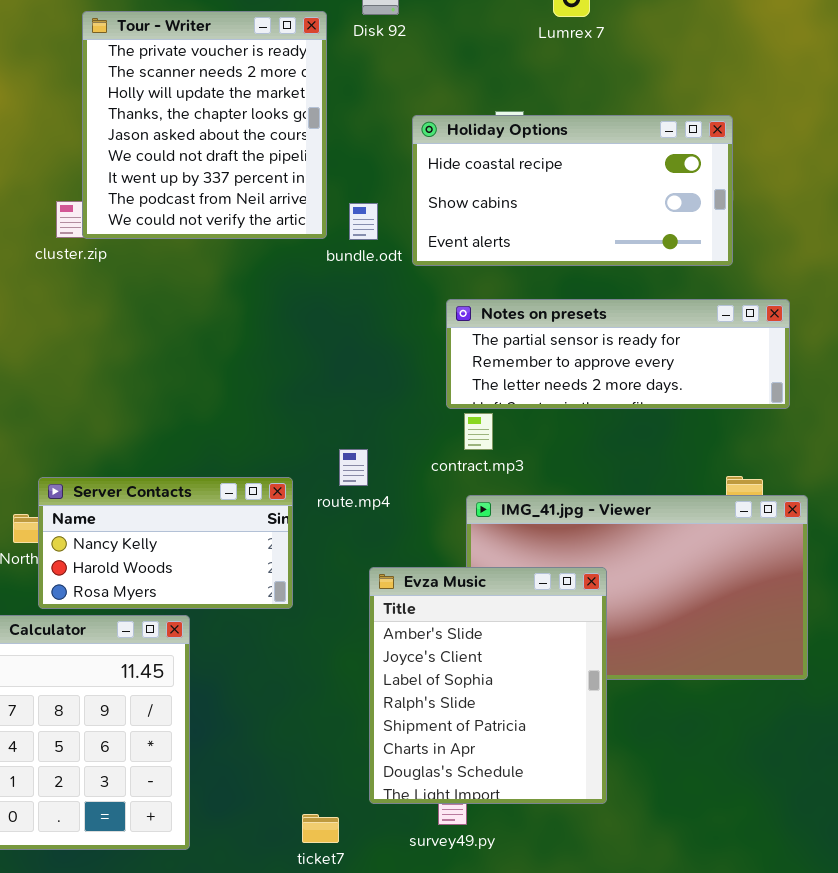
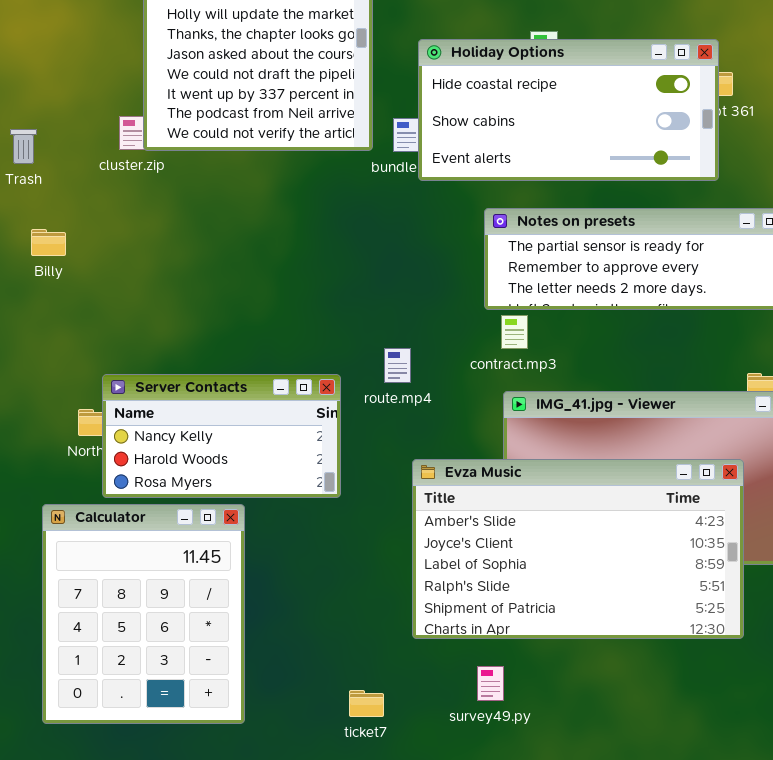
Holiday Options: [412,115,733,266] -> [418,39,719,181], moved
Evza Music: [369,567,607,804] -> [412,459,744,639], resized

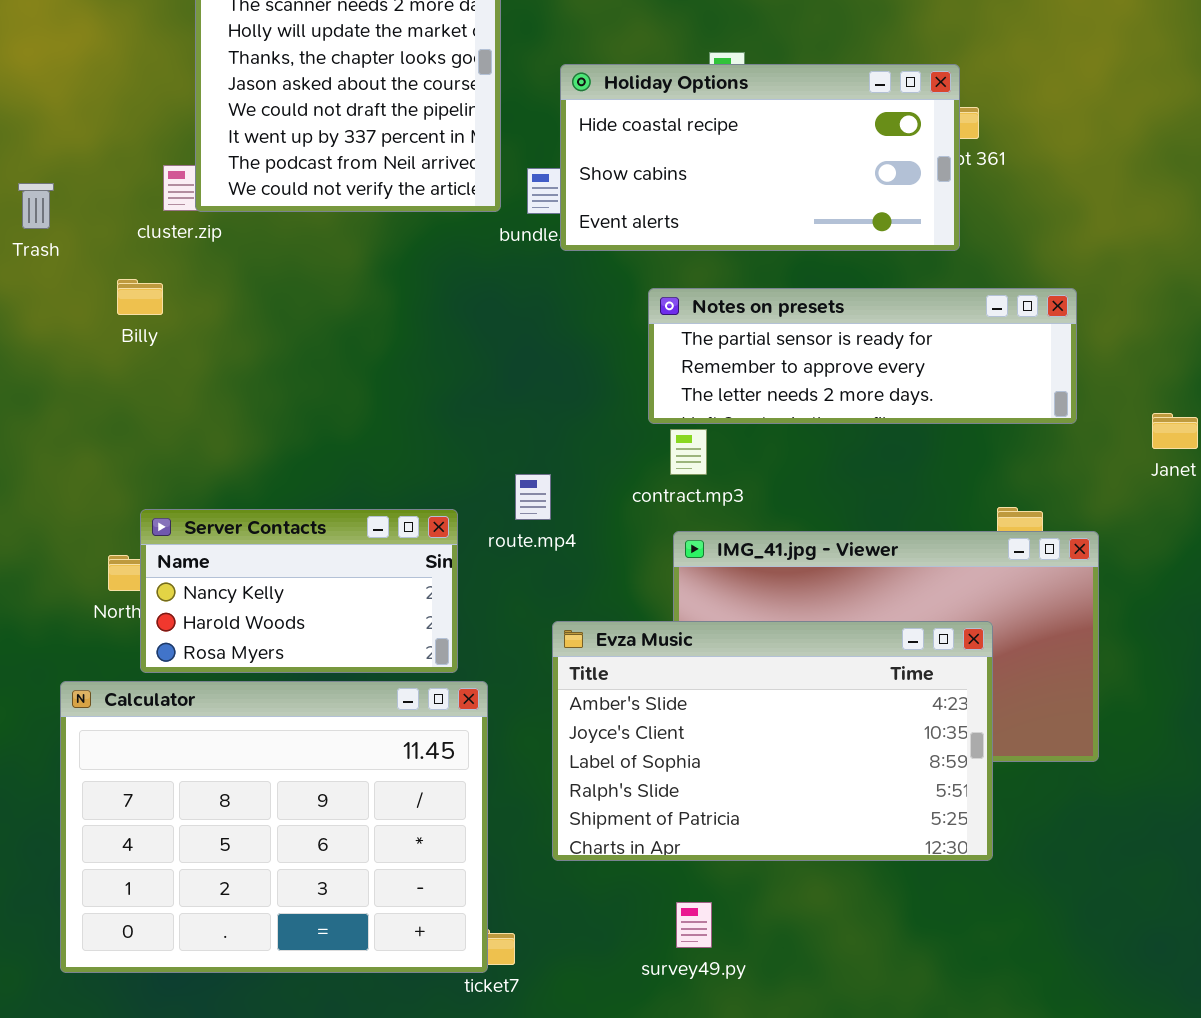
Billy: [31,229,66,256] -> [117,279,163,315], moved
Calculator: [42,504,245,724] -> [60,681,488,973], resized
survey49.py: [477,666,504,701] -> [676,902,712,948], moved

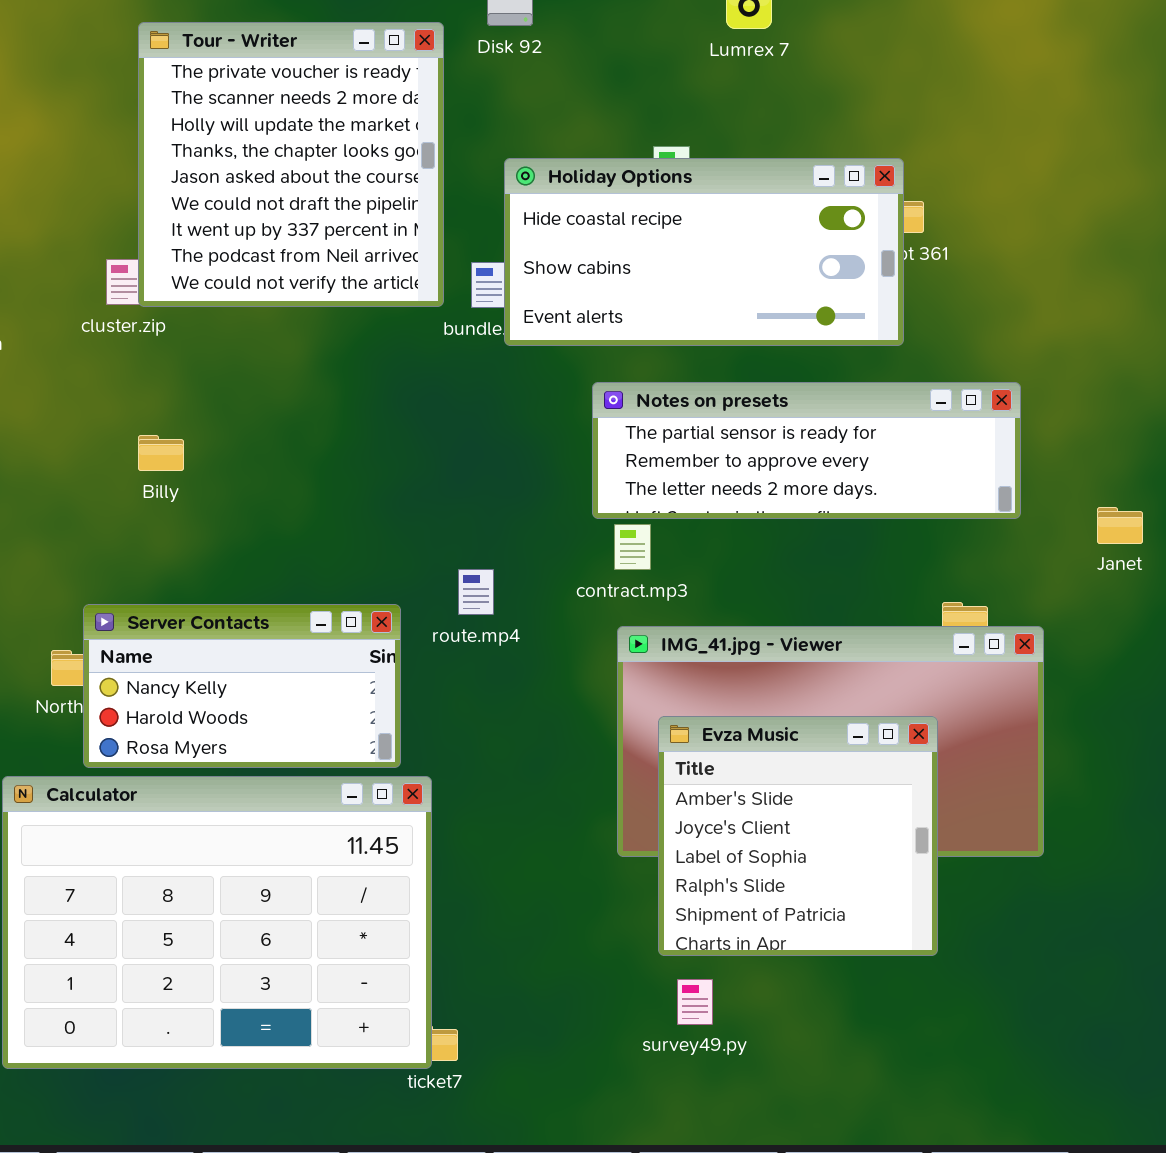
Billy: [117,279,163,315] -> [138,435,184,471], moved
Evza Music: [552,621,993,861] -> [658,716,938,956], resized
survey49.py: [676,902,712,948] -> [677,979,713,1025], moved

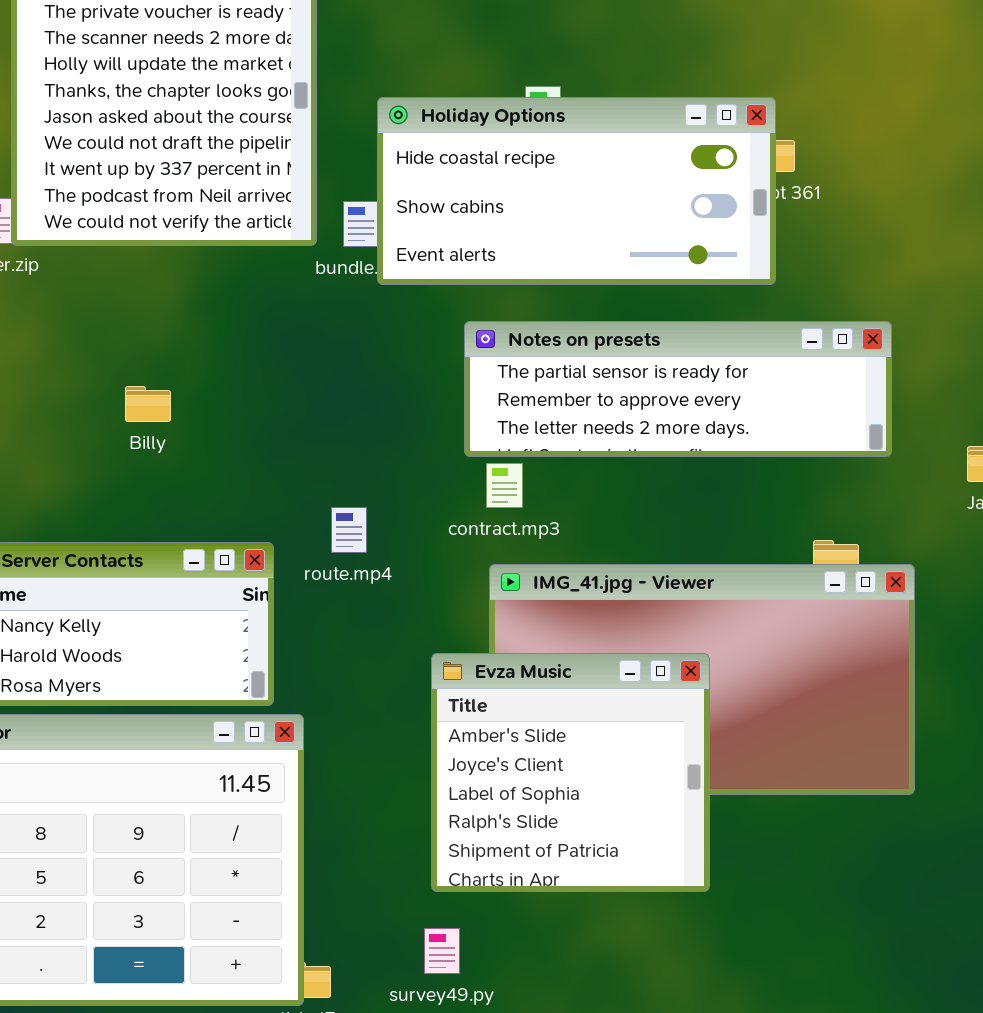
Billy: [138,435,184,471] -> [125,386,171,422], moved
Evza Music: [658,716,938,956] -> [431,653,710,892], moved
survey49.py: [677,979,713,1025] -> [424,928,460,974], moved

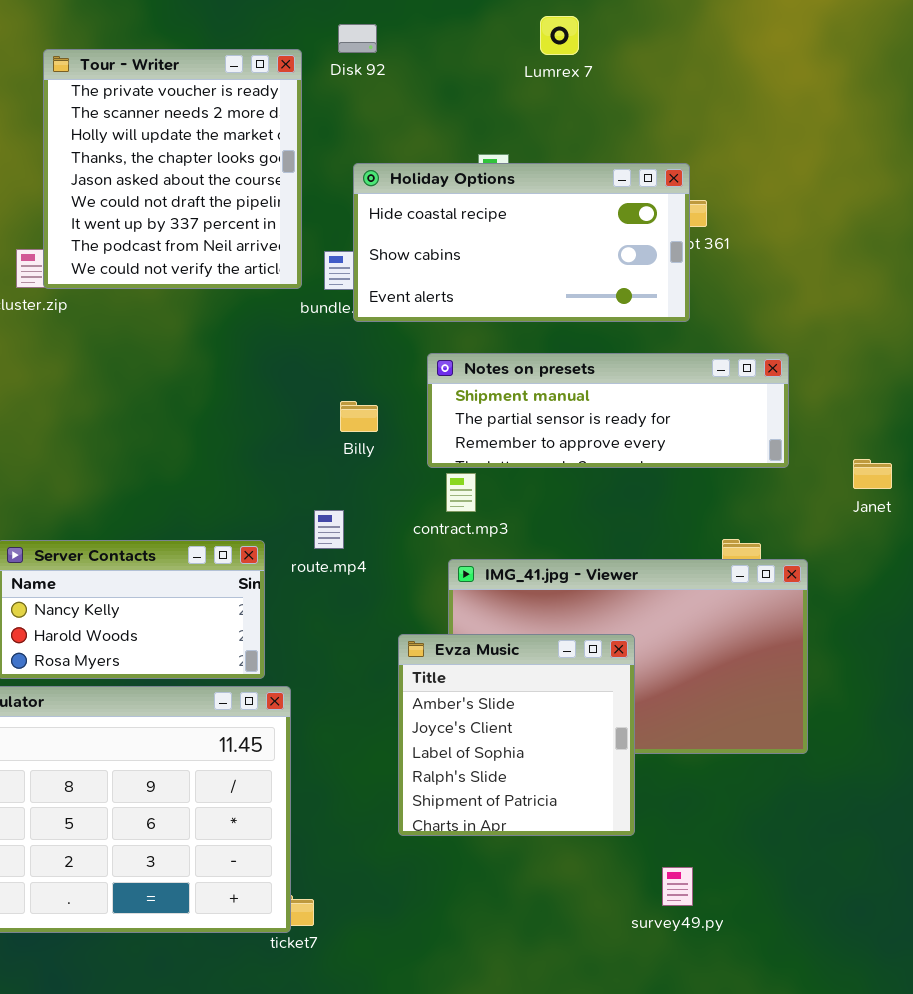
Notes on presets: [464,321,892,457] -> [427,353,789,468], scrolled up 1 row
Billy: [125,386,171,422] -> [340,401,378,432], moved
survey49.py: [424,928,460,974] -> [662,867,693,906], moved

